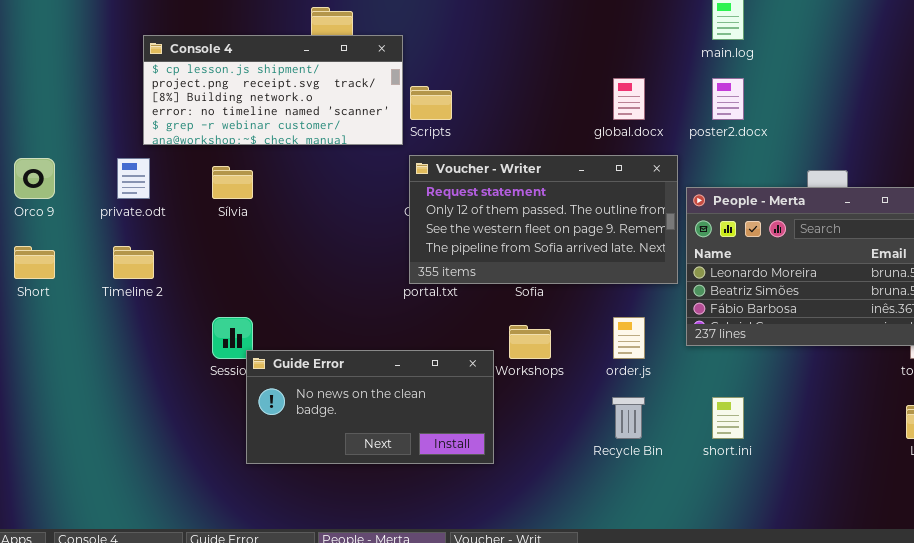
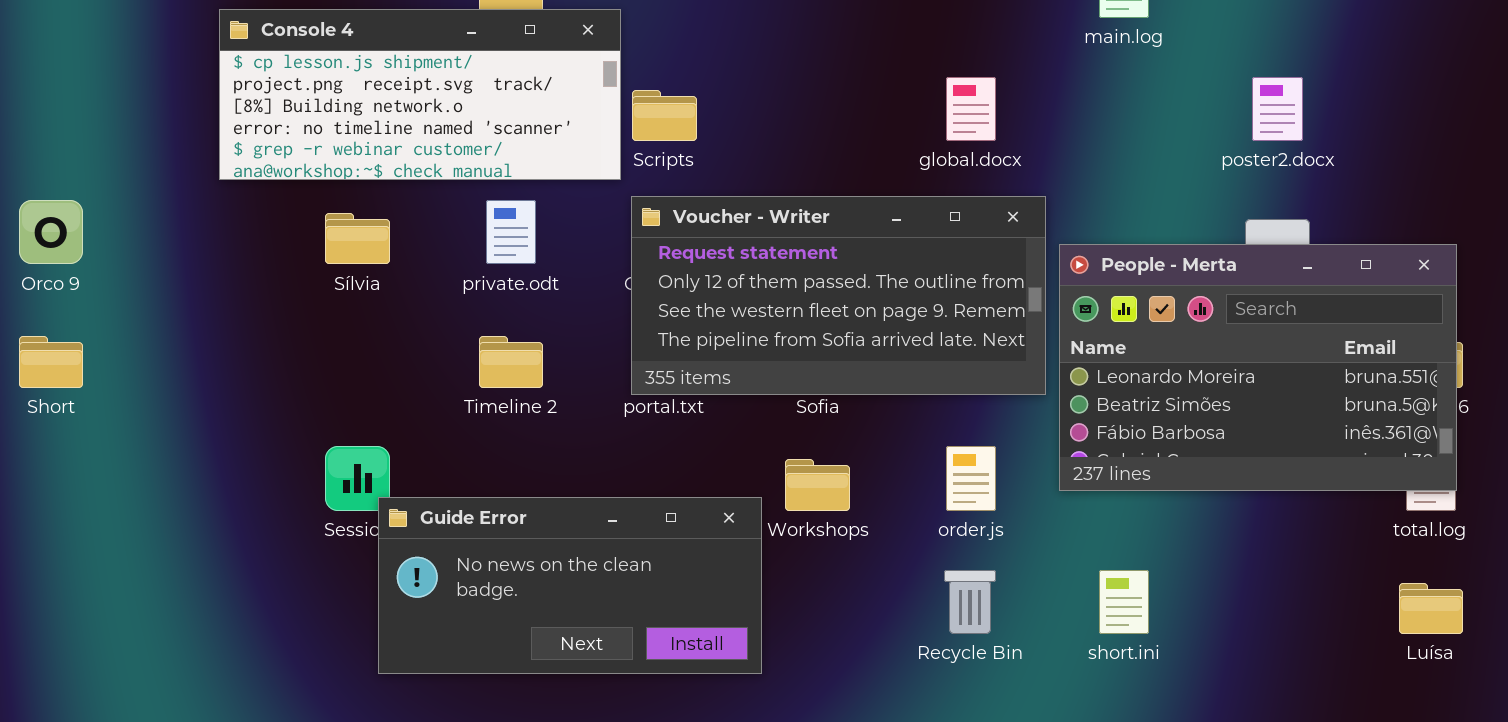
poster2.docx: [712,78,744,120] -> [1252,77,1303,141], moved
private.odt: [117,158,150,199] -> [486,200,536,264], moved
Timeline 2: [113,246,154,279] -> [479,336,543,388], moved

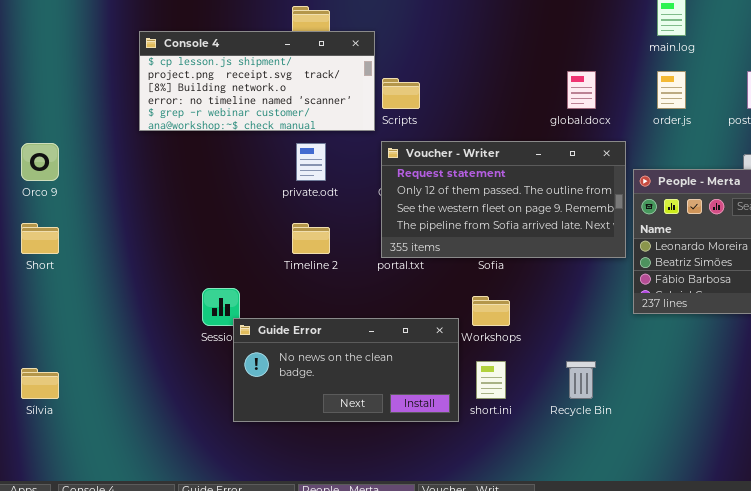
Sílvia: [325,213,390,264] -> [21,368,59,399], moved
order.js: [946,446,996,511] -> [657,71,686,109], moved
short.ini: [1099,570,1149,634] -> [476,361,506,399], moved

